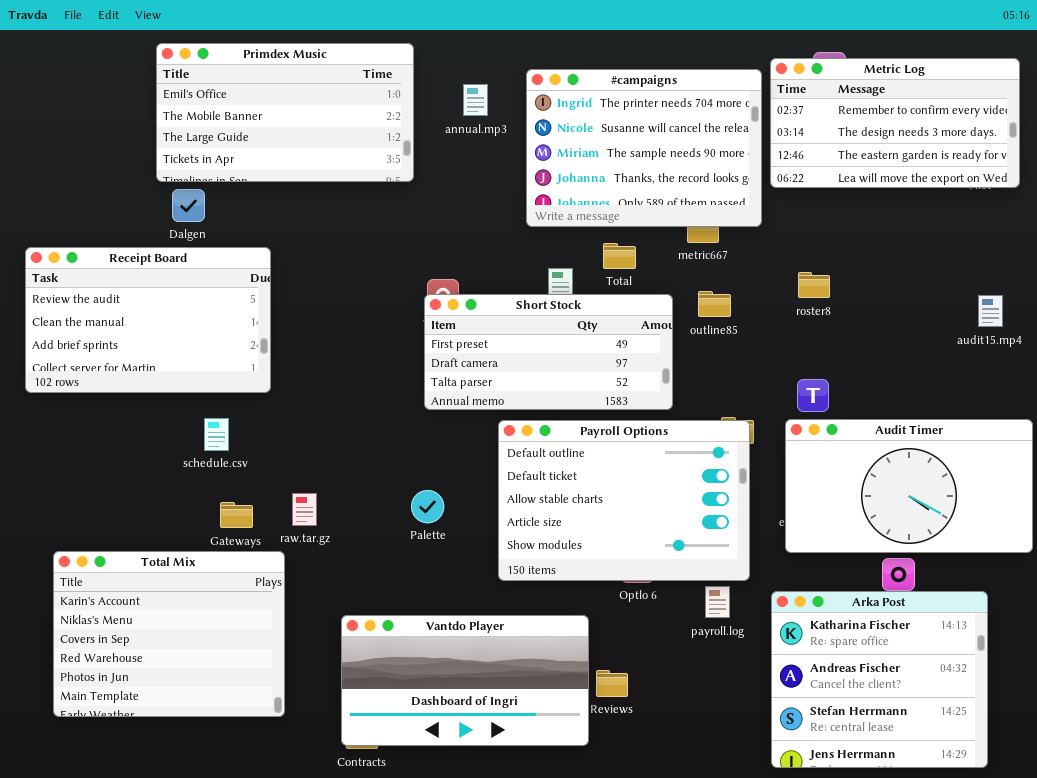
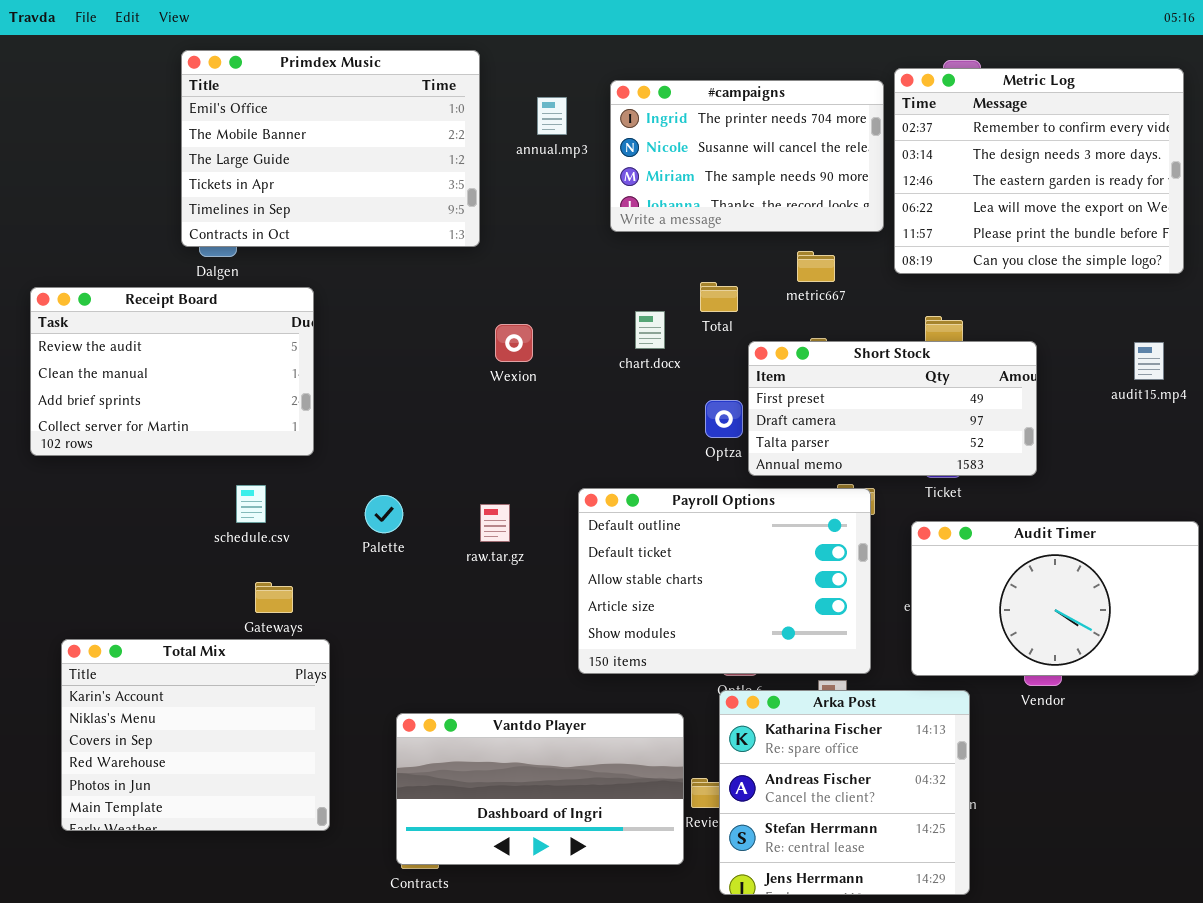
Primdex Music: [156,43,414,182] -> [181,50,480,247], resized
Metric Log: [770,58,1020,188] -> [894,68,1184,274], resized
#campaigns: [526,69,762,227] -> [610,80,884,232], resized
Short Stock: [424,294,673,410] -> [748,341,1037,476], moved
Audit Timer: [785,419,1033,553] -> [911,521,1199,676], moved
Palette: [411,490,444,523] -> [365,495,403,533], moved
raw.tar.gz: [292,493,317,526] -> [480,504,510,542], moved
Arka Post: [771,591,988,768] -> [719,690,970,895], moved

